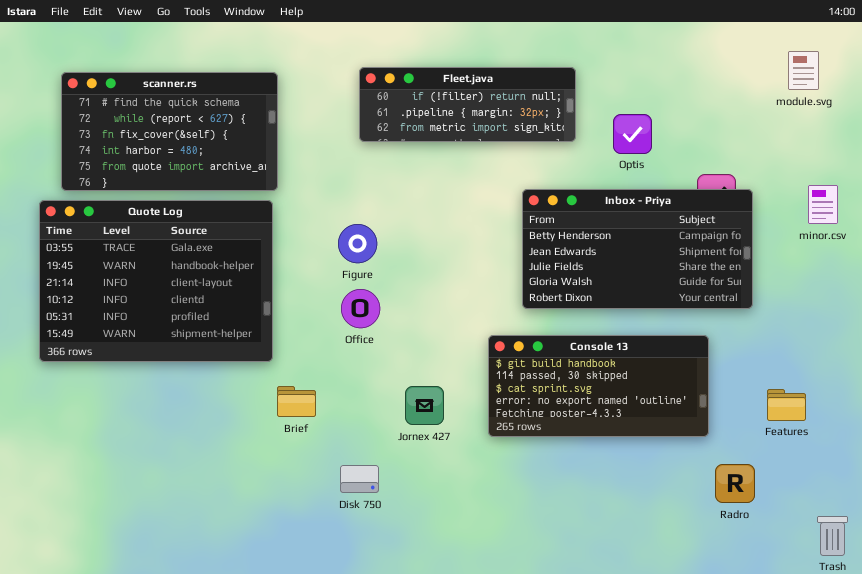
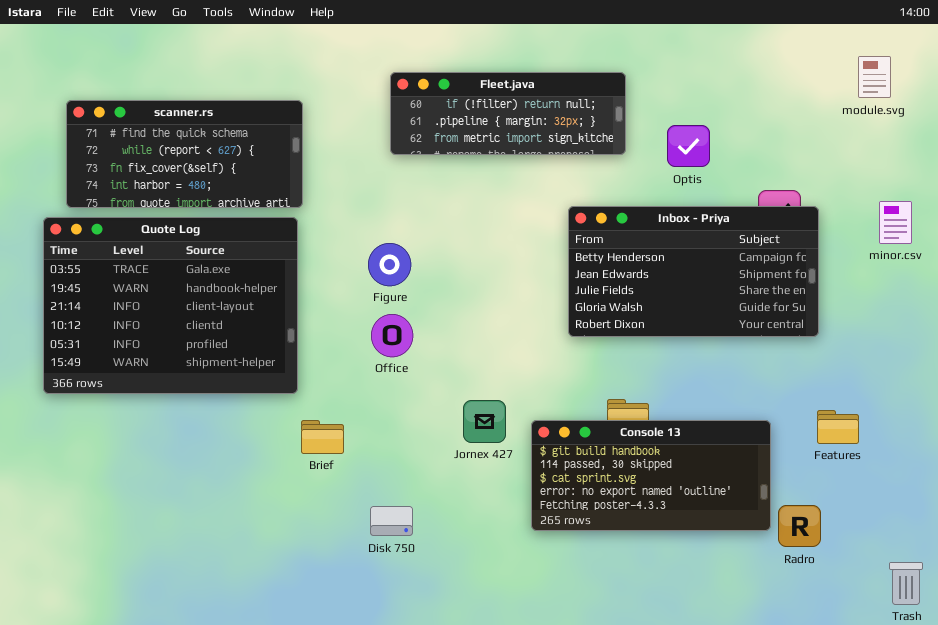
scanner.rs: [61,72,278,191] -> [66,100,303,208], resized
Console 13: [488,335,709,437] -> [531,420,771,531], moved
Jornex 427: [405,386,444,425] -> [463,400,506,443], moved
Features: [767,389,806,421] -> [817,410,859,444], moved

